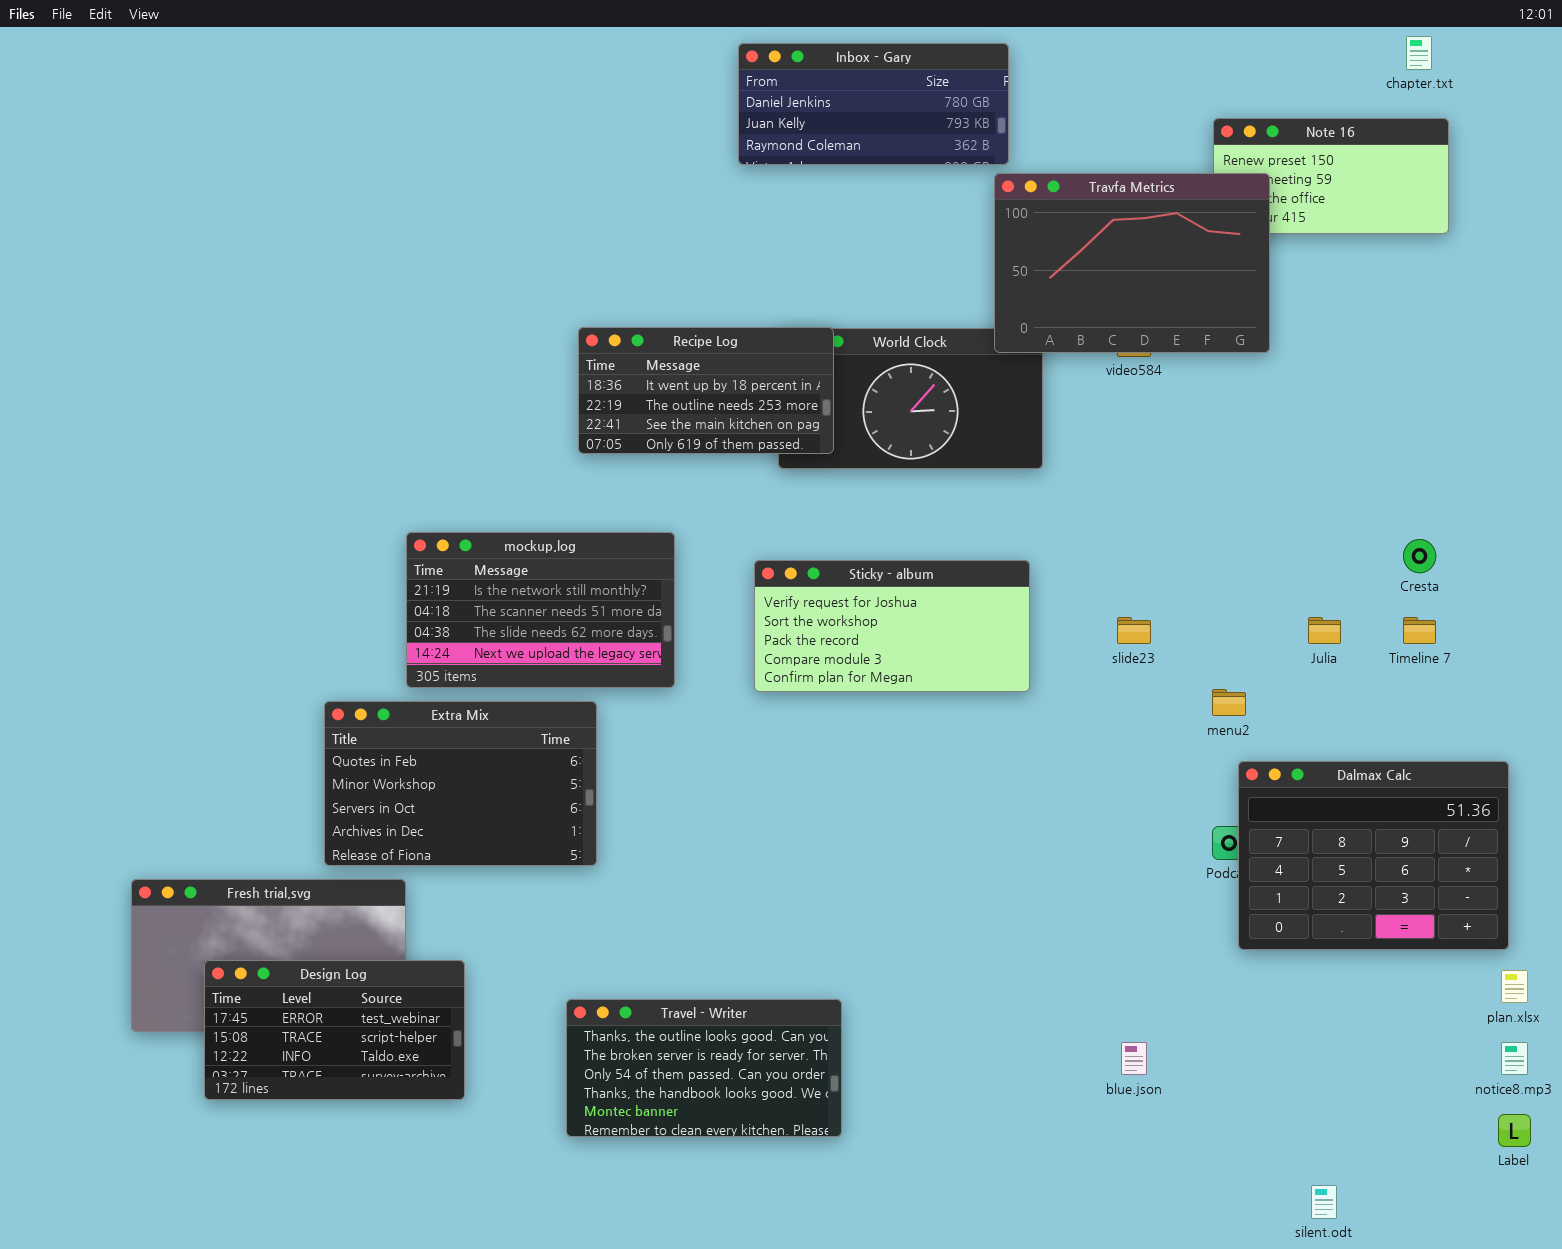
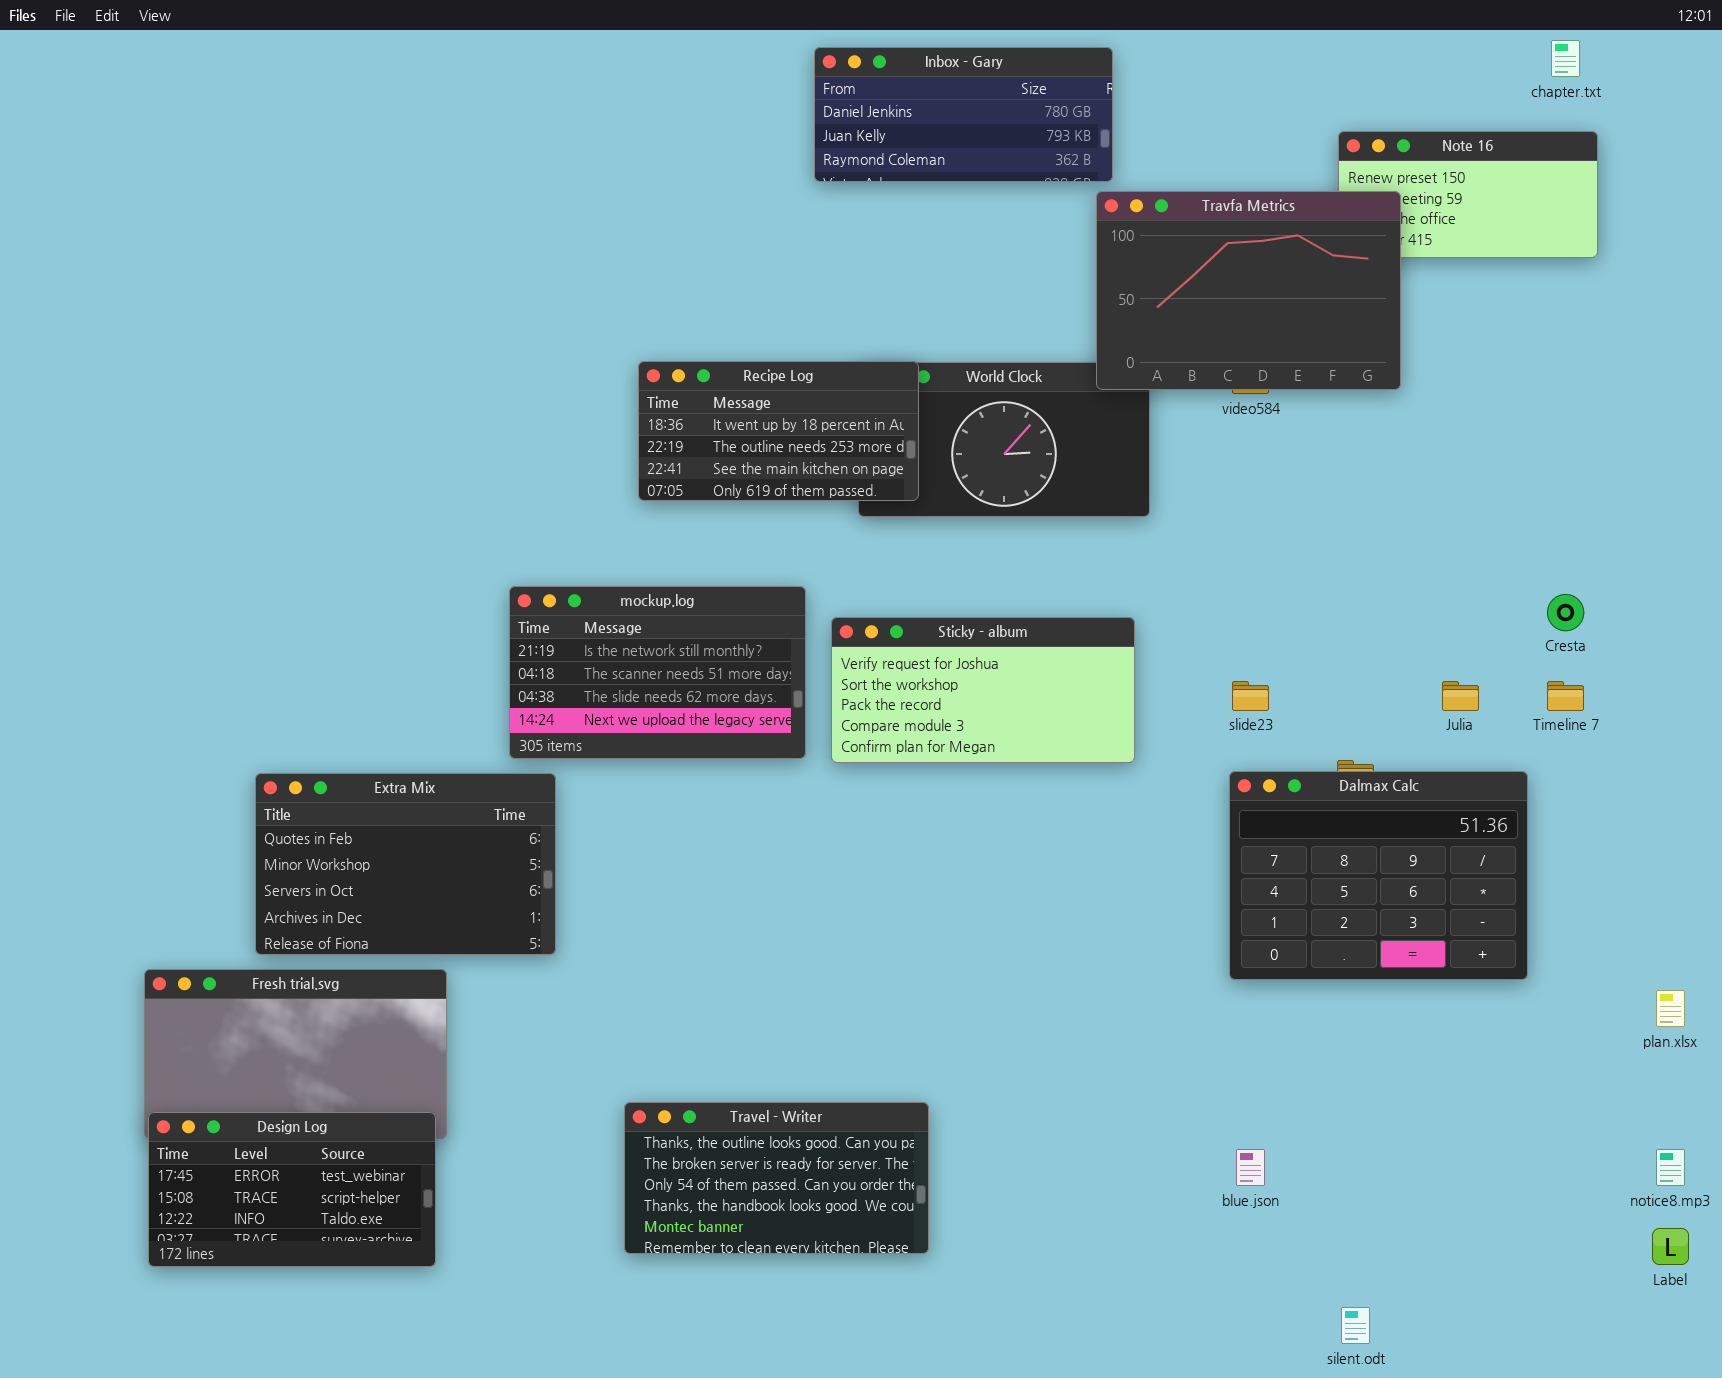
mockup.log: [406,532,675,688] -> [509,586,806,759], moved
Extra Mix: [324,701,597,866] -> [255,773,556,955], moved
Dalmax Calc: [1238,761,1509,950] -> [1229,771,1528,980], moved
Design Log: [204,960,465,1100] -> [148,1112,436,1267], moved
plan.xlsx: [1501,970,1528,1003] -> [1656,990,1685,1027], moved
silent.odt: [1311,1185,1337,1219] -> [1341,1307,1370,1344], moved

